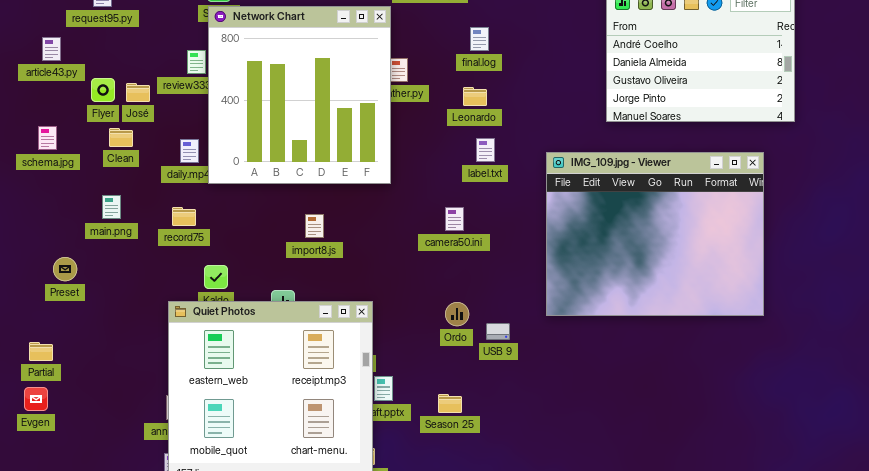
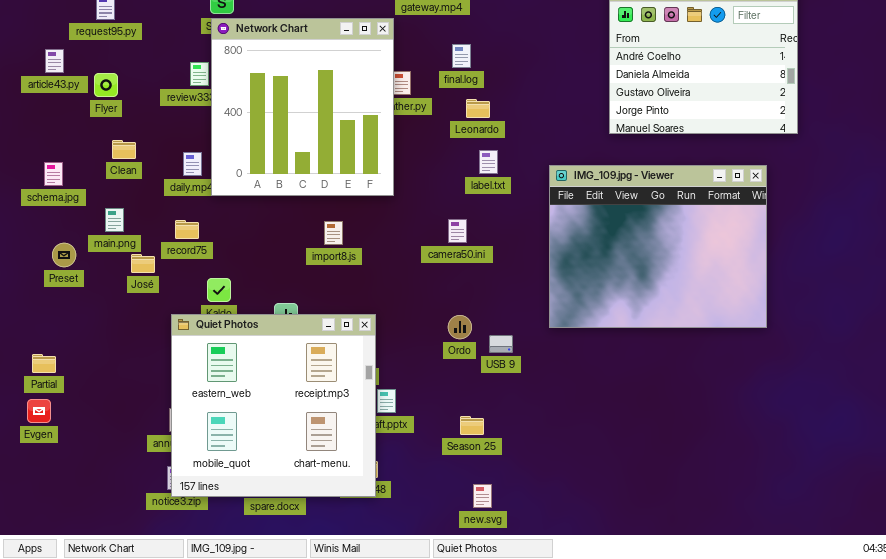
final.log: [470,27,489,51] -> [452,44,471,68], moved
Flyer: [91,78,115,102] -> [94,73,118,97], moved
José: [126,83,150,102] -> [131,254,155,273], moved
schema.jpg: [38,126,57,150] -> [44,162,63,186], moved
import8.js: [305,214,324,238] -> [324,221,343,245], moved
Preset: [53,257,77,281] -> [52,243,76,267], moved
Season 25: [438,394,462,413] -> [460,416,484,435], moved

